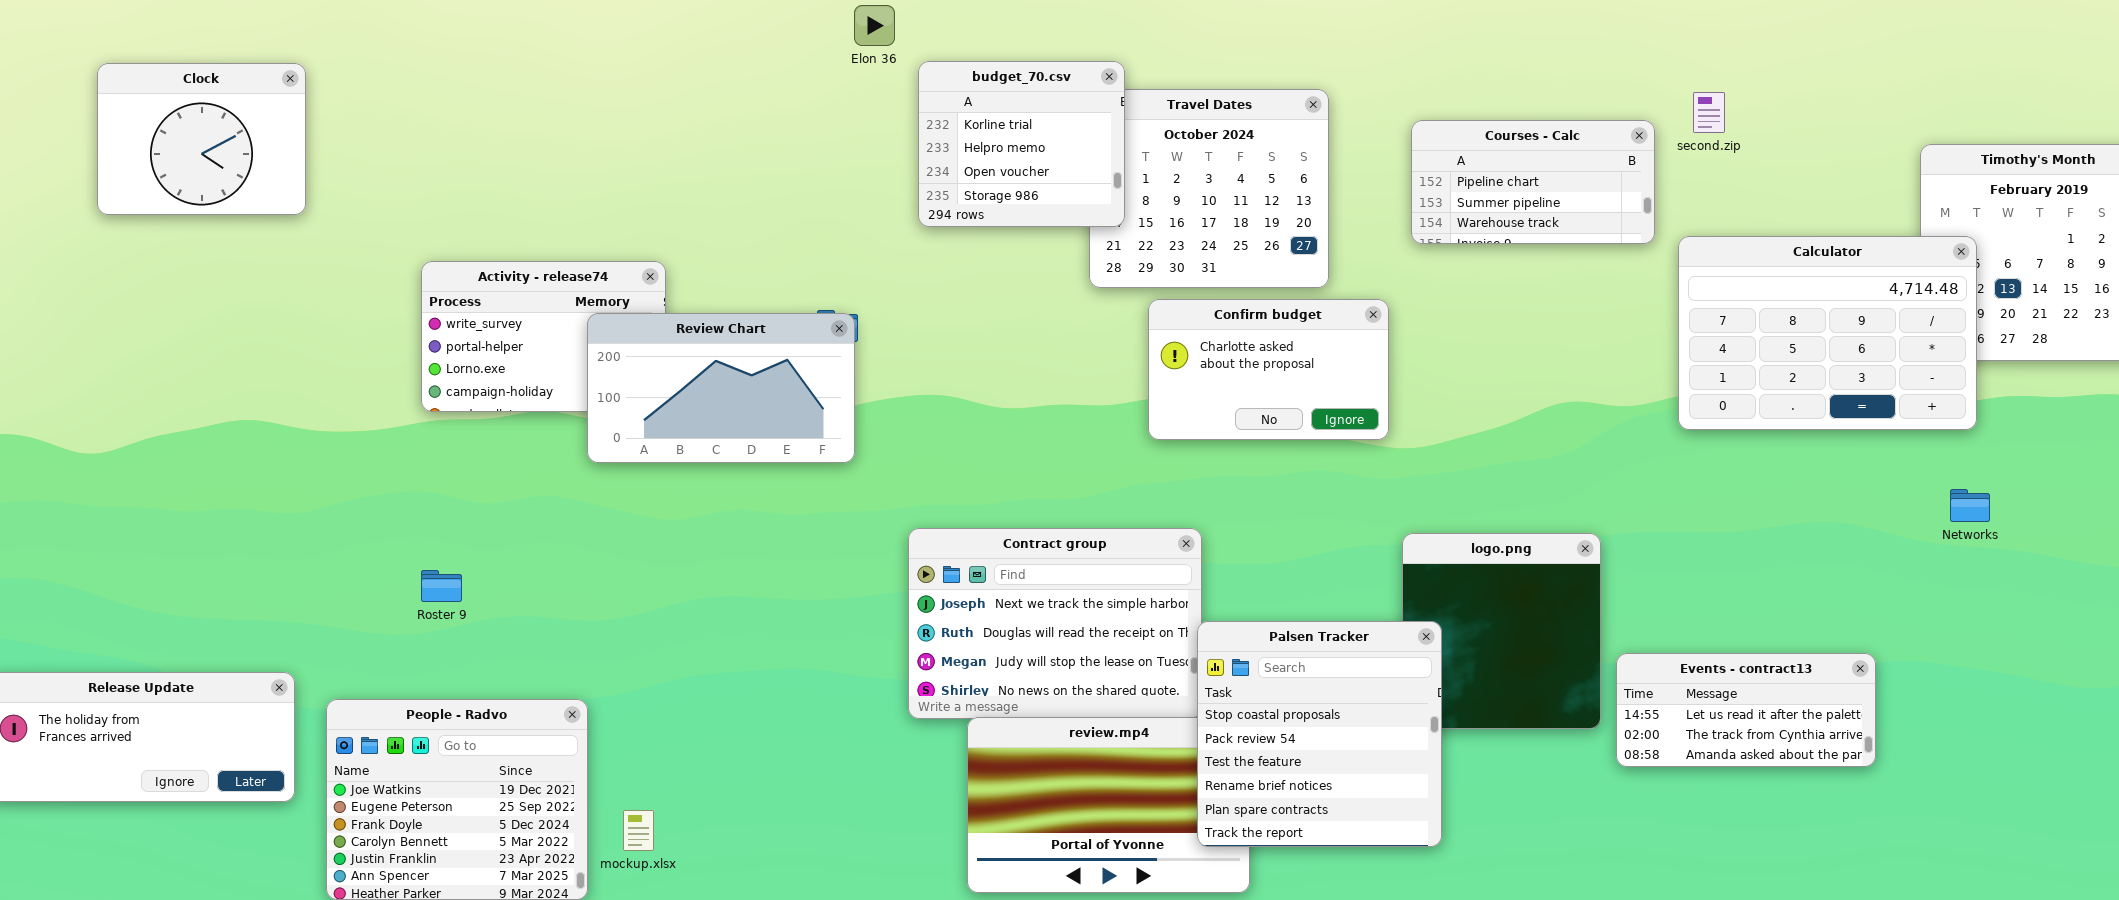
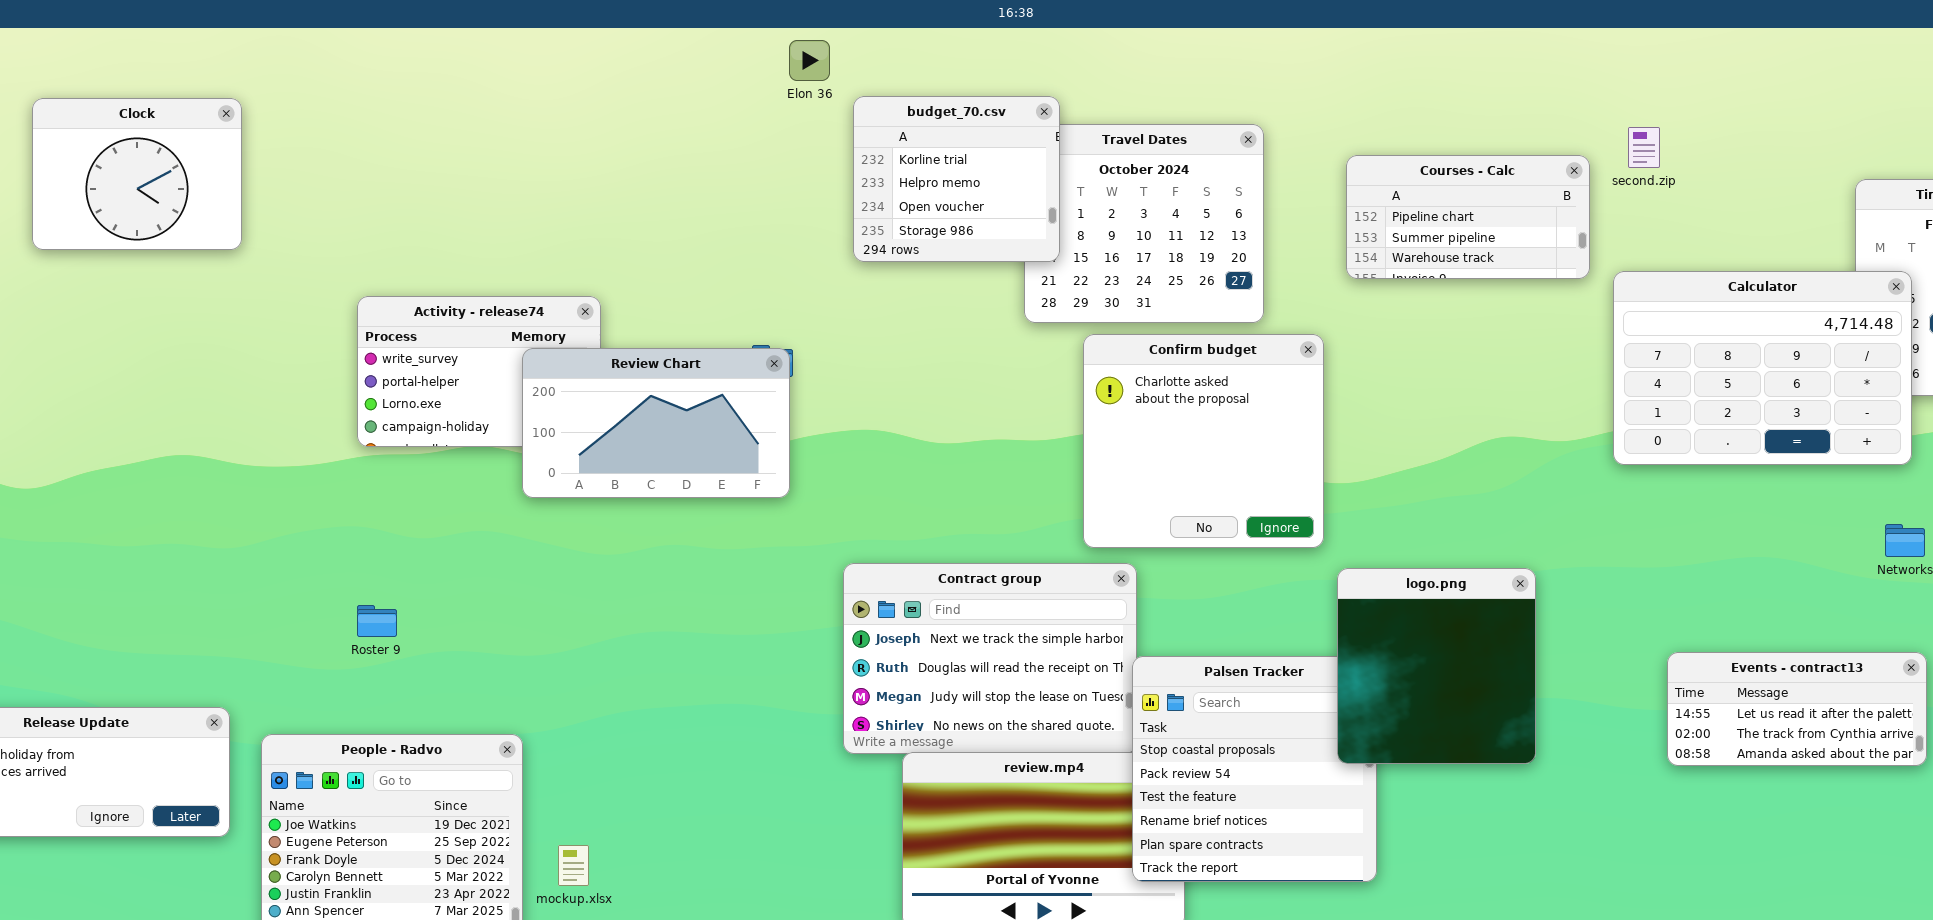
Confirm budget: [1148,299,1389,440] -> [1083,334,1324,548], resized
logo.png: [1402,533,1601,729] -> [1337,568,1536,764], raised
Events - contract13: [1616,653,1876,767] -> [1667,652,1927,766], moved

